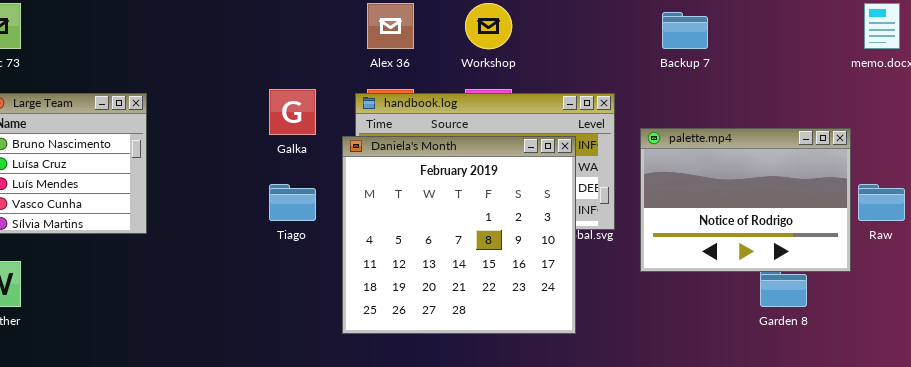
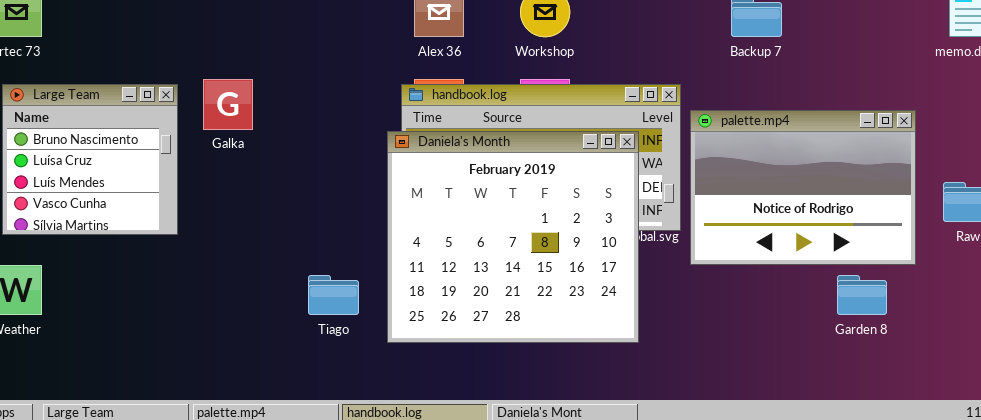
Galka: [269,89,316,135] -> [203,79,253,130], moved
palette.mp4: [640,128,851,272] -> [690,110,916,265], moved
Tiago: [269,184,316,221] -> [308,275,359,315], moved

